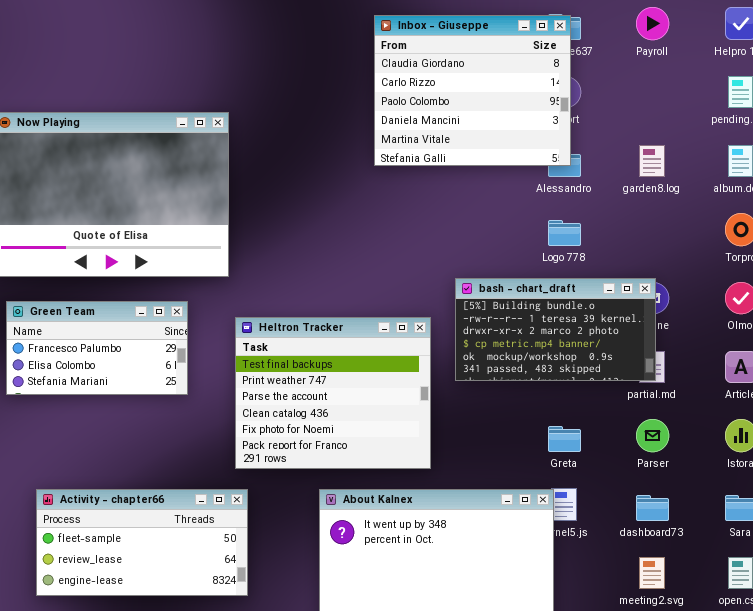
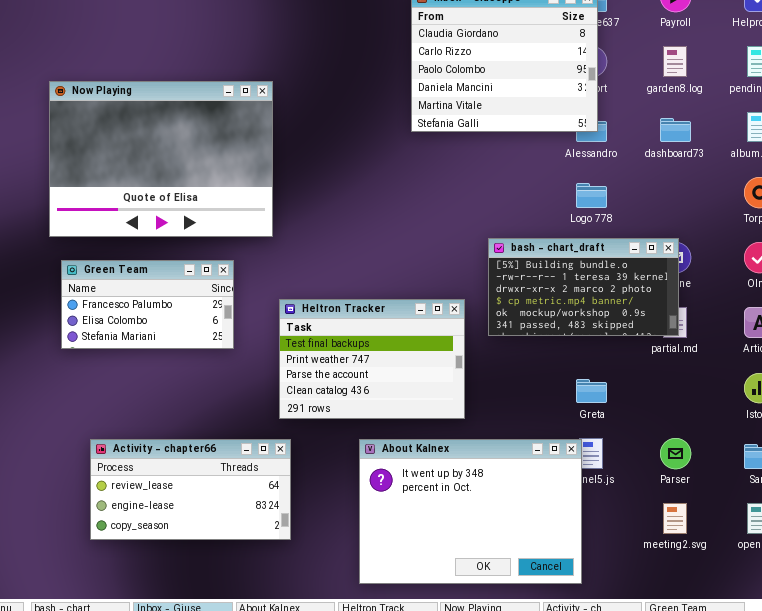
garden8.log: [639,145,665,177] -> [663,46,687,77], moved
Heltron Tracker: [235,317,431,469] -> [279,299,465,419], resized
Parser: [636,419,669,452] -> [660,438,691,469], moved
Activity - chapter66: [36,489,248,596] -> [90,439,291,540], scrolled down 1 row
dashboard73: [636,495,669,521] -> [660,118,691,142], moved

